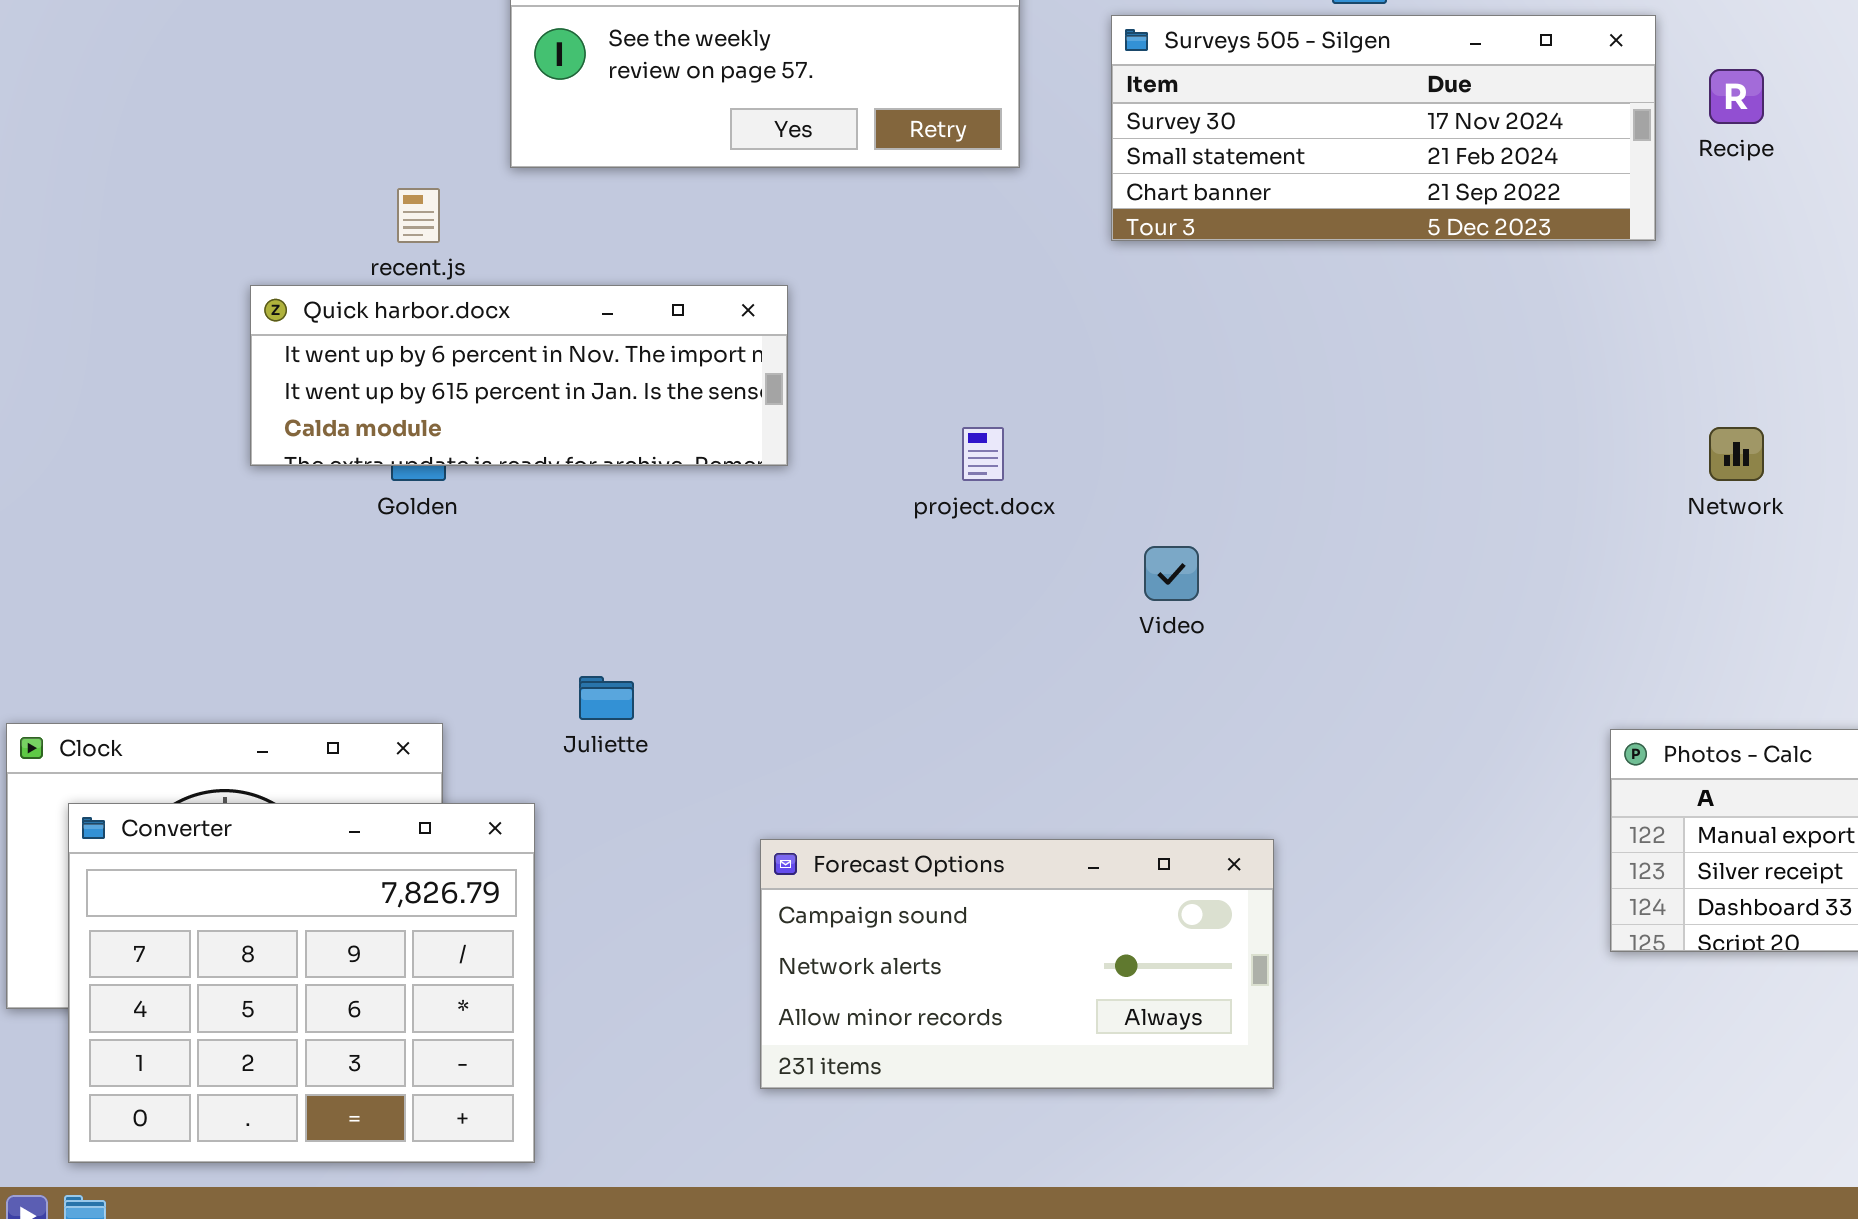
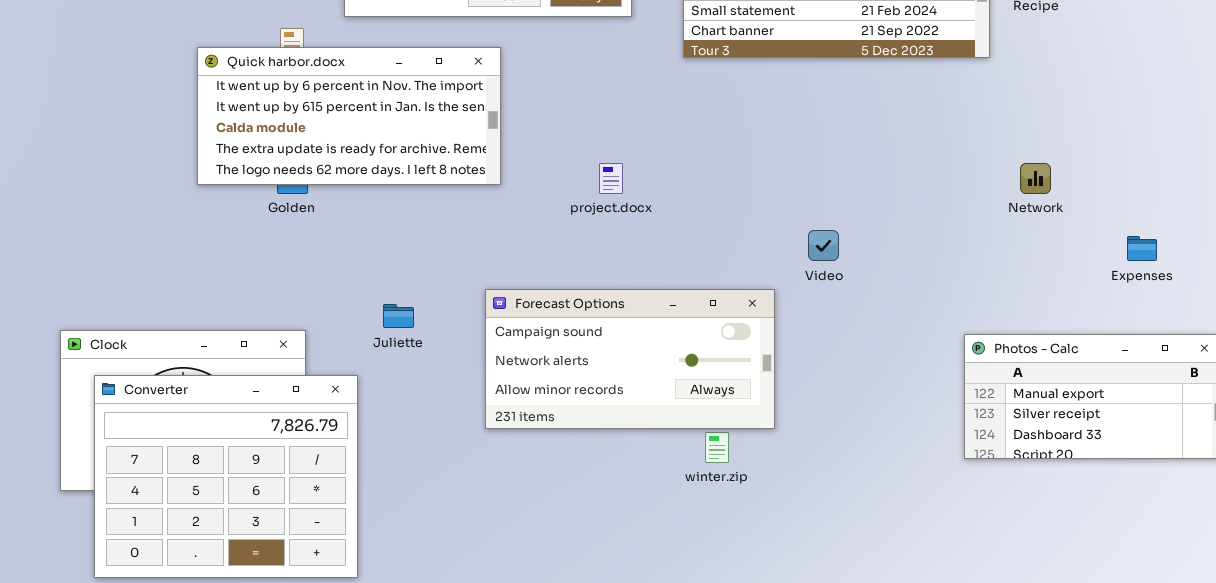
Quick harbor.docx: [250,285,788,466] -> [197,47,501,185], resized
Video: [1144,546,1199,601] -> [808,230,839,261], moved
Forecast Options: [760,839,1274,1089] -> [485,289,775,429], moved

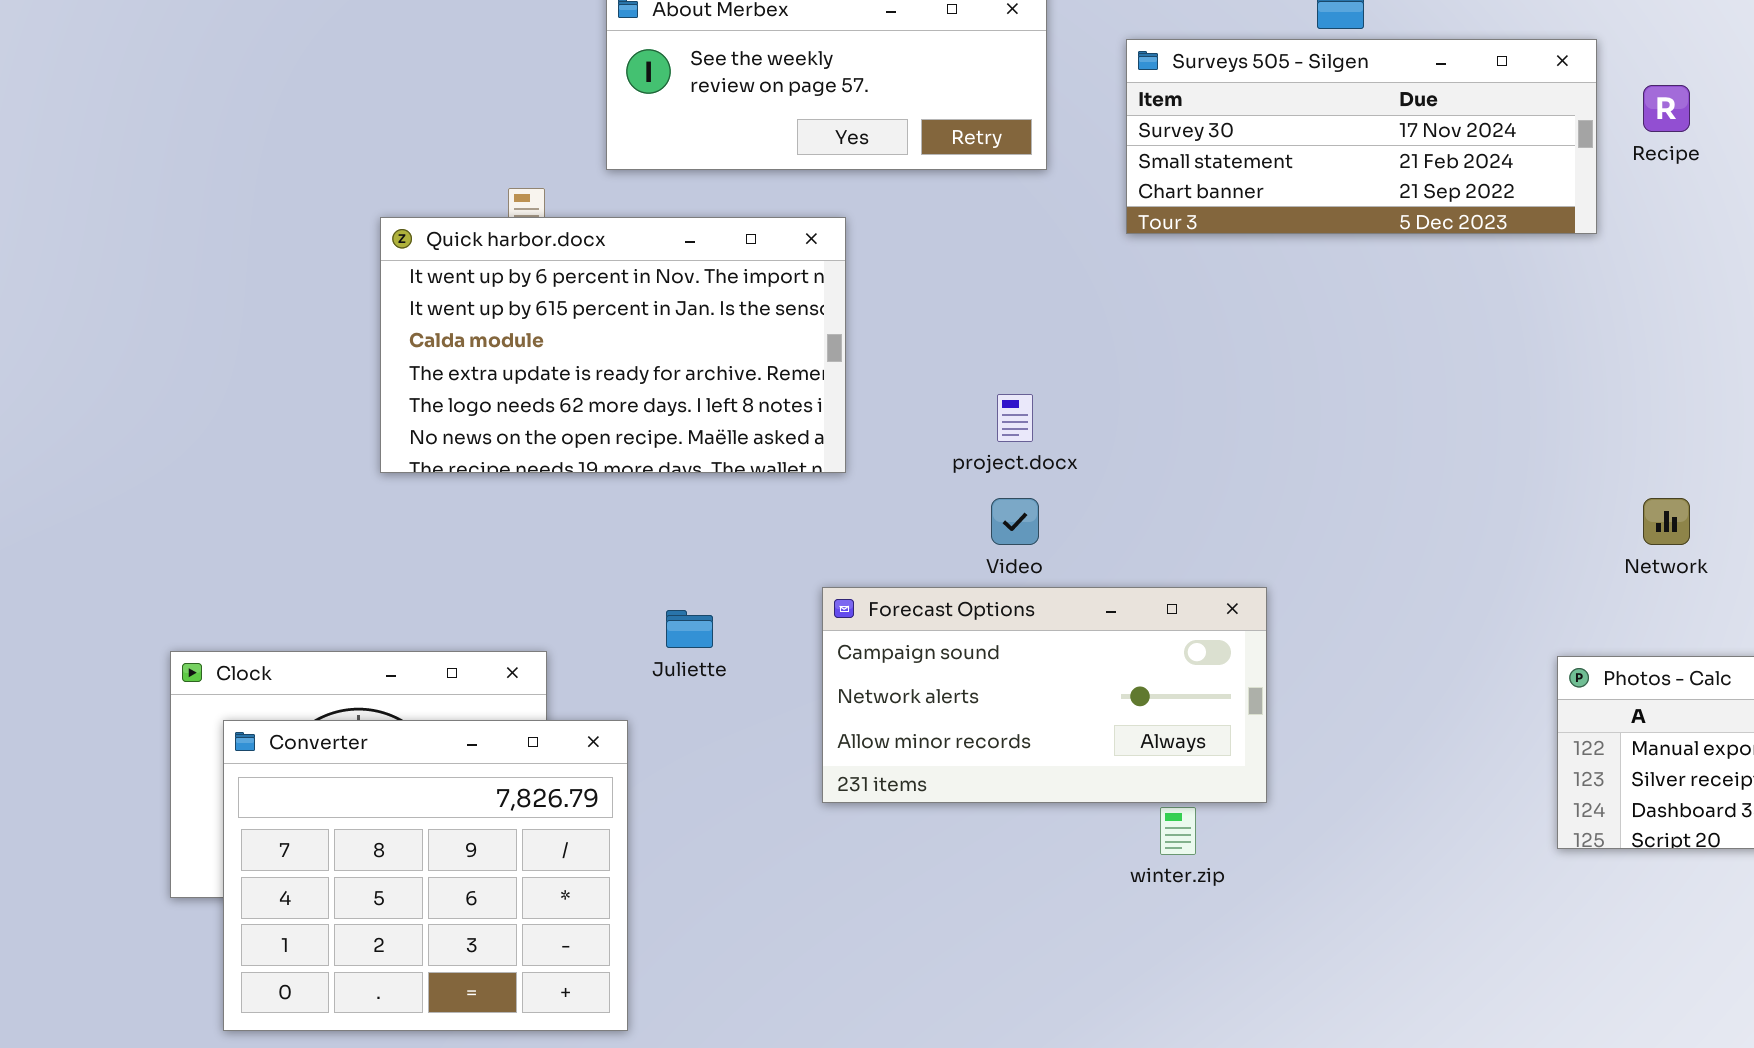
Quick harbor.docx: [197,47,501,185] -> [380,217,846,473], resized
Network: [1020,163,1051,194] -> [1643,498,1690,545], moved
Video: [808,230,839,261] -> [991,498,1039,545], moved

